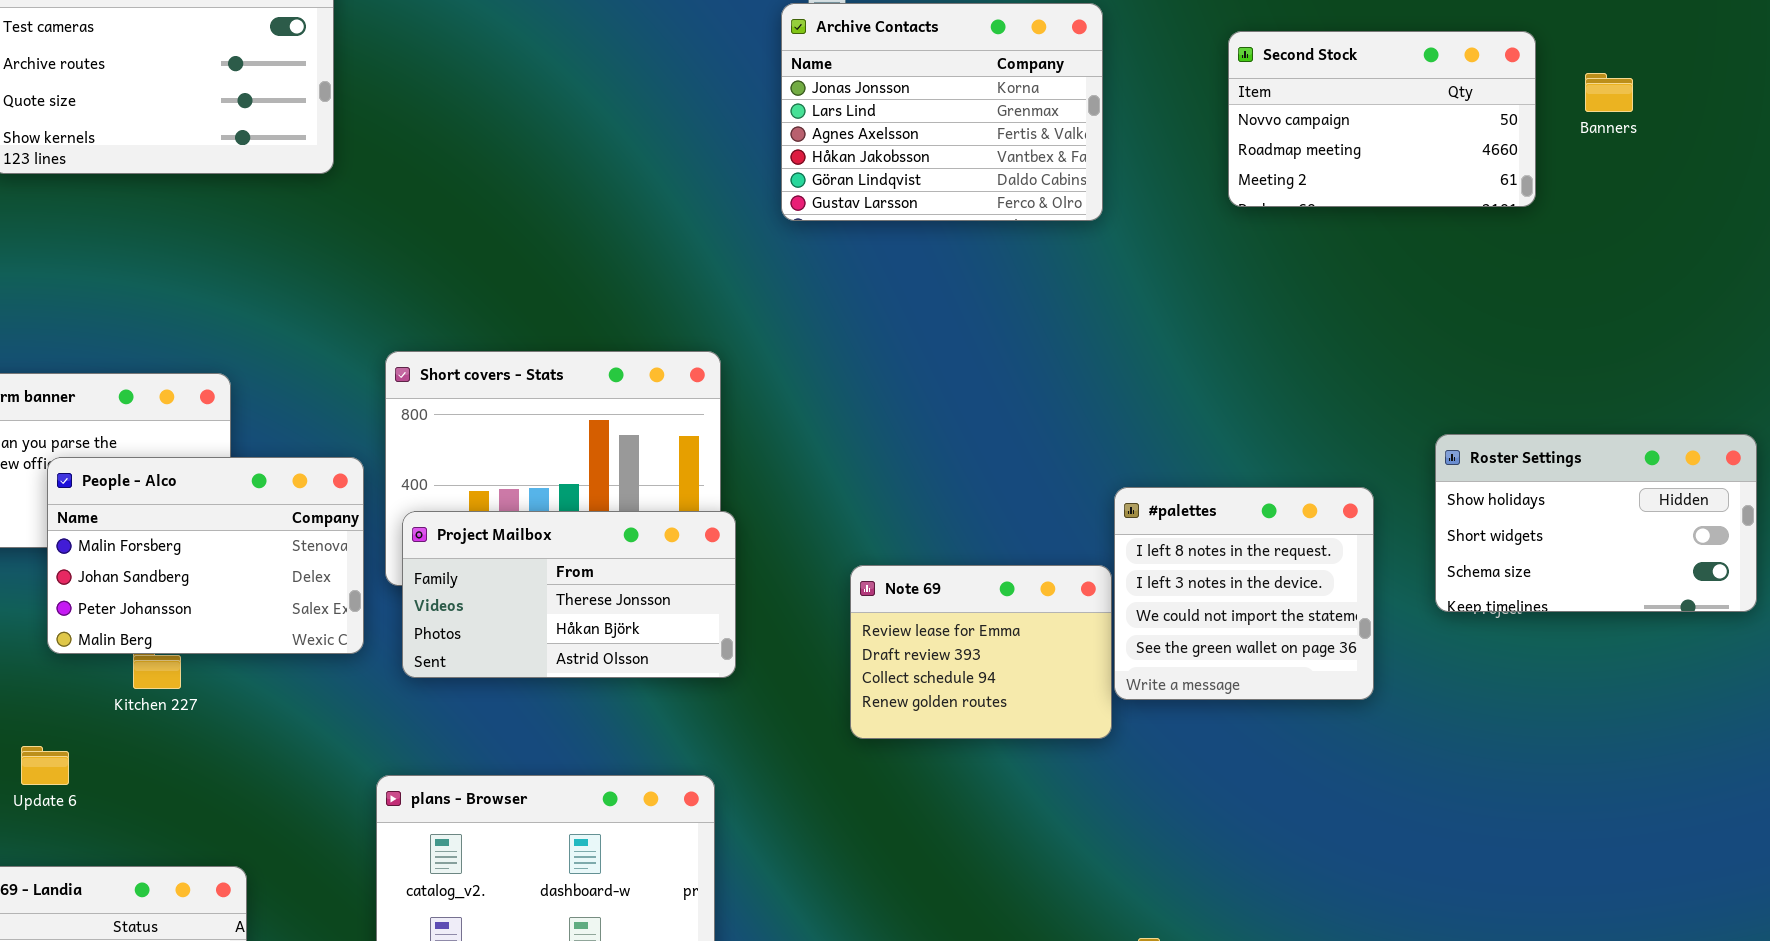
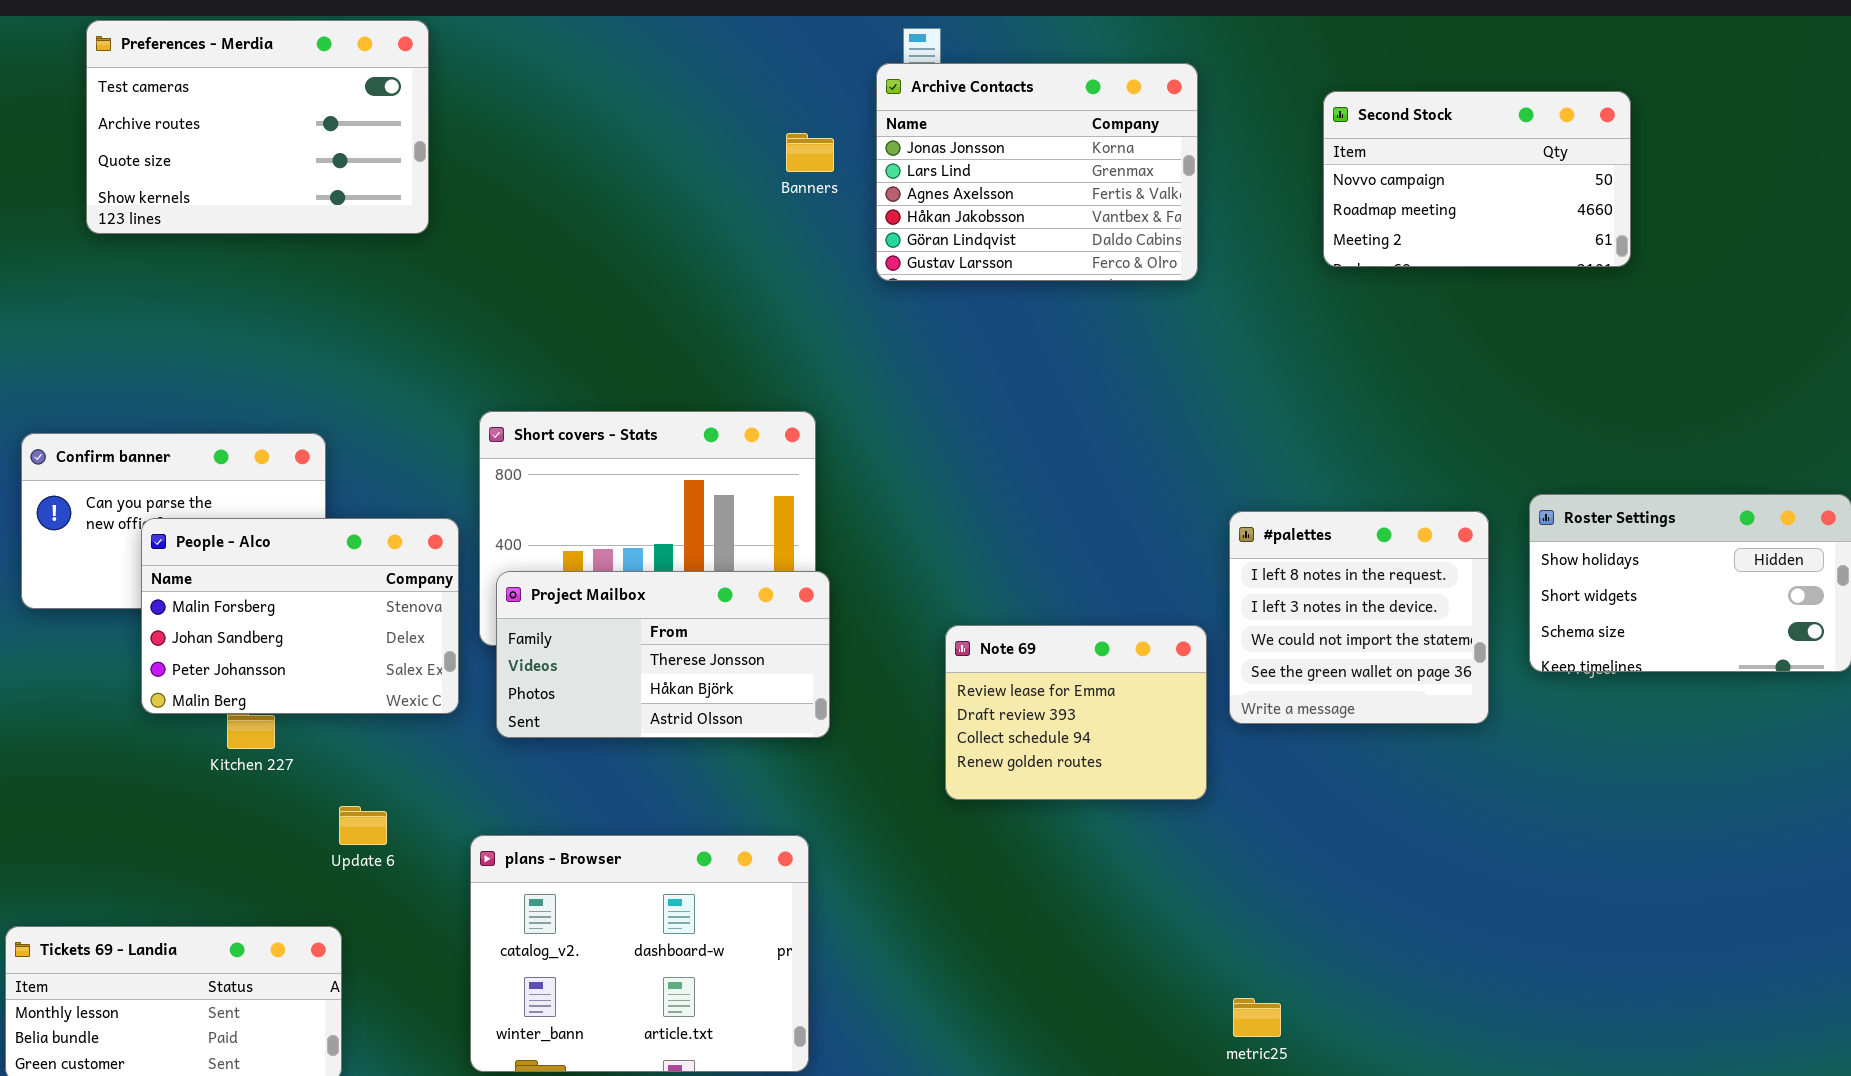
Banners: [1585,73,1633,112] -> [786,133,834,172], moved
#palettes: [1114,487,1374,700] -> [1229,511,1489,724], moved
Update 6: [21,746,69,785] -> [339,806,387,845], moved

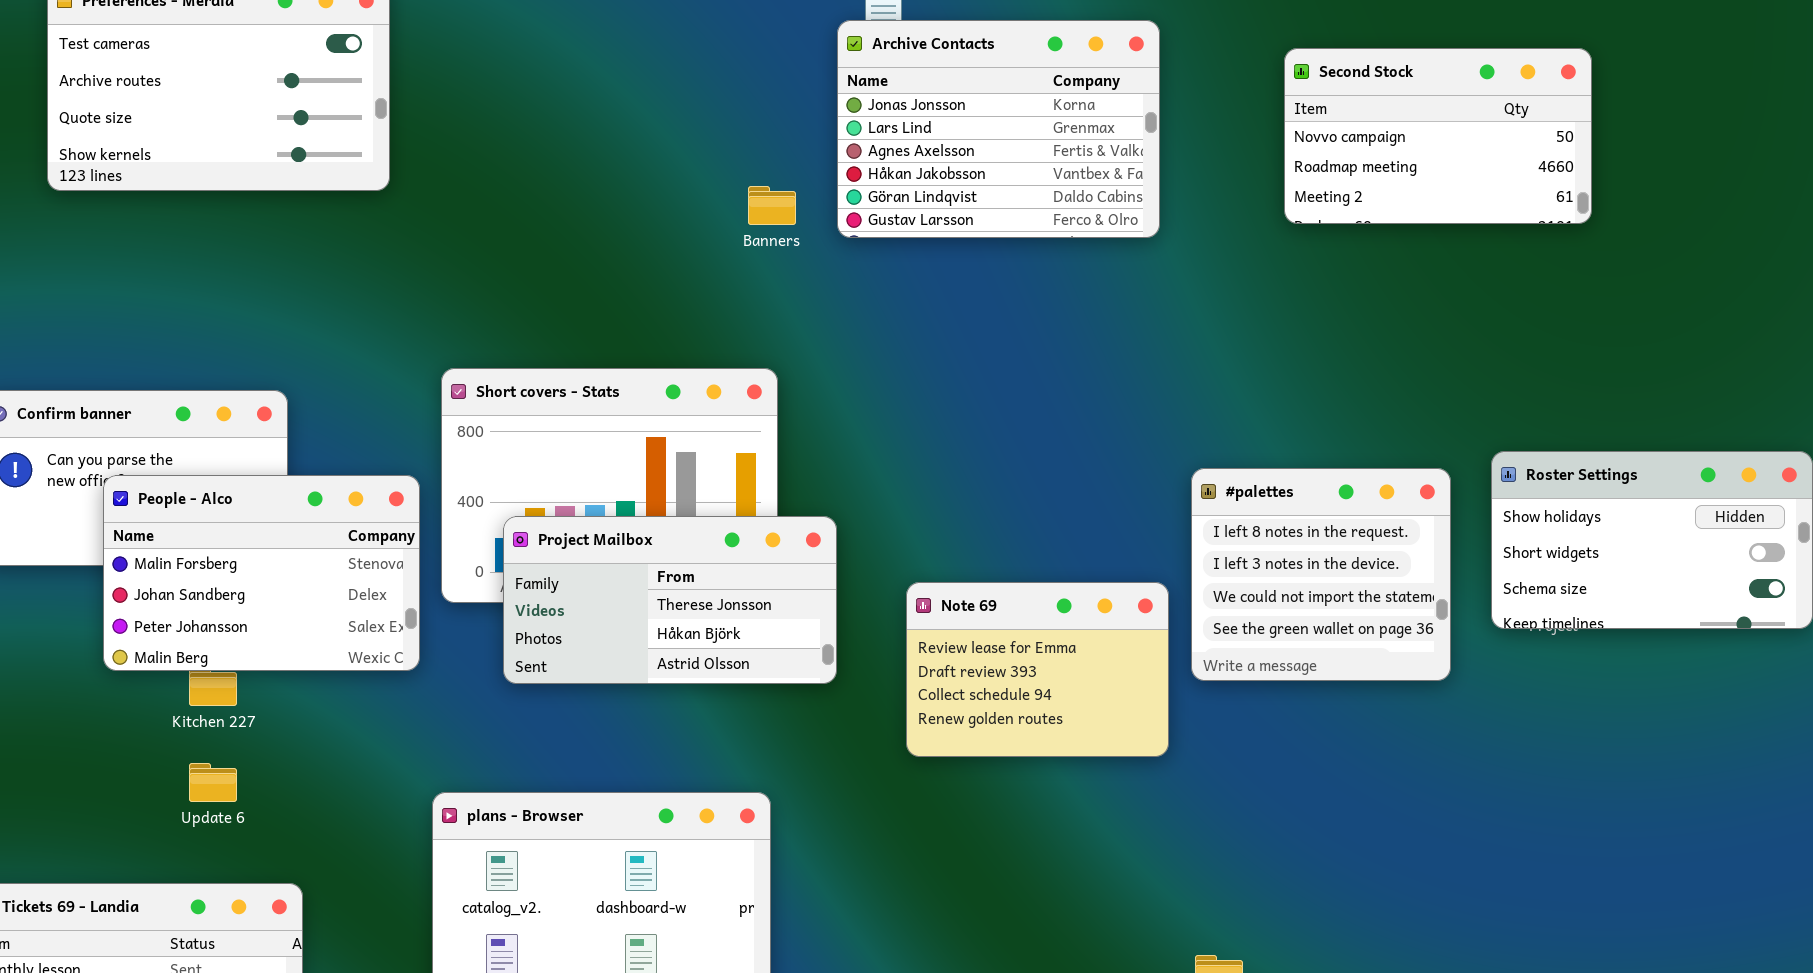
Banners: [786,133,834,172] -> [748,186,796,225], moved
Project Mailbox: [496,571,830,738] -> [503,516,837,684], moved
Update 6: [339,806,387,845] -> [189,763,237,802], moved

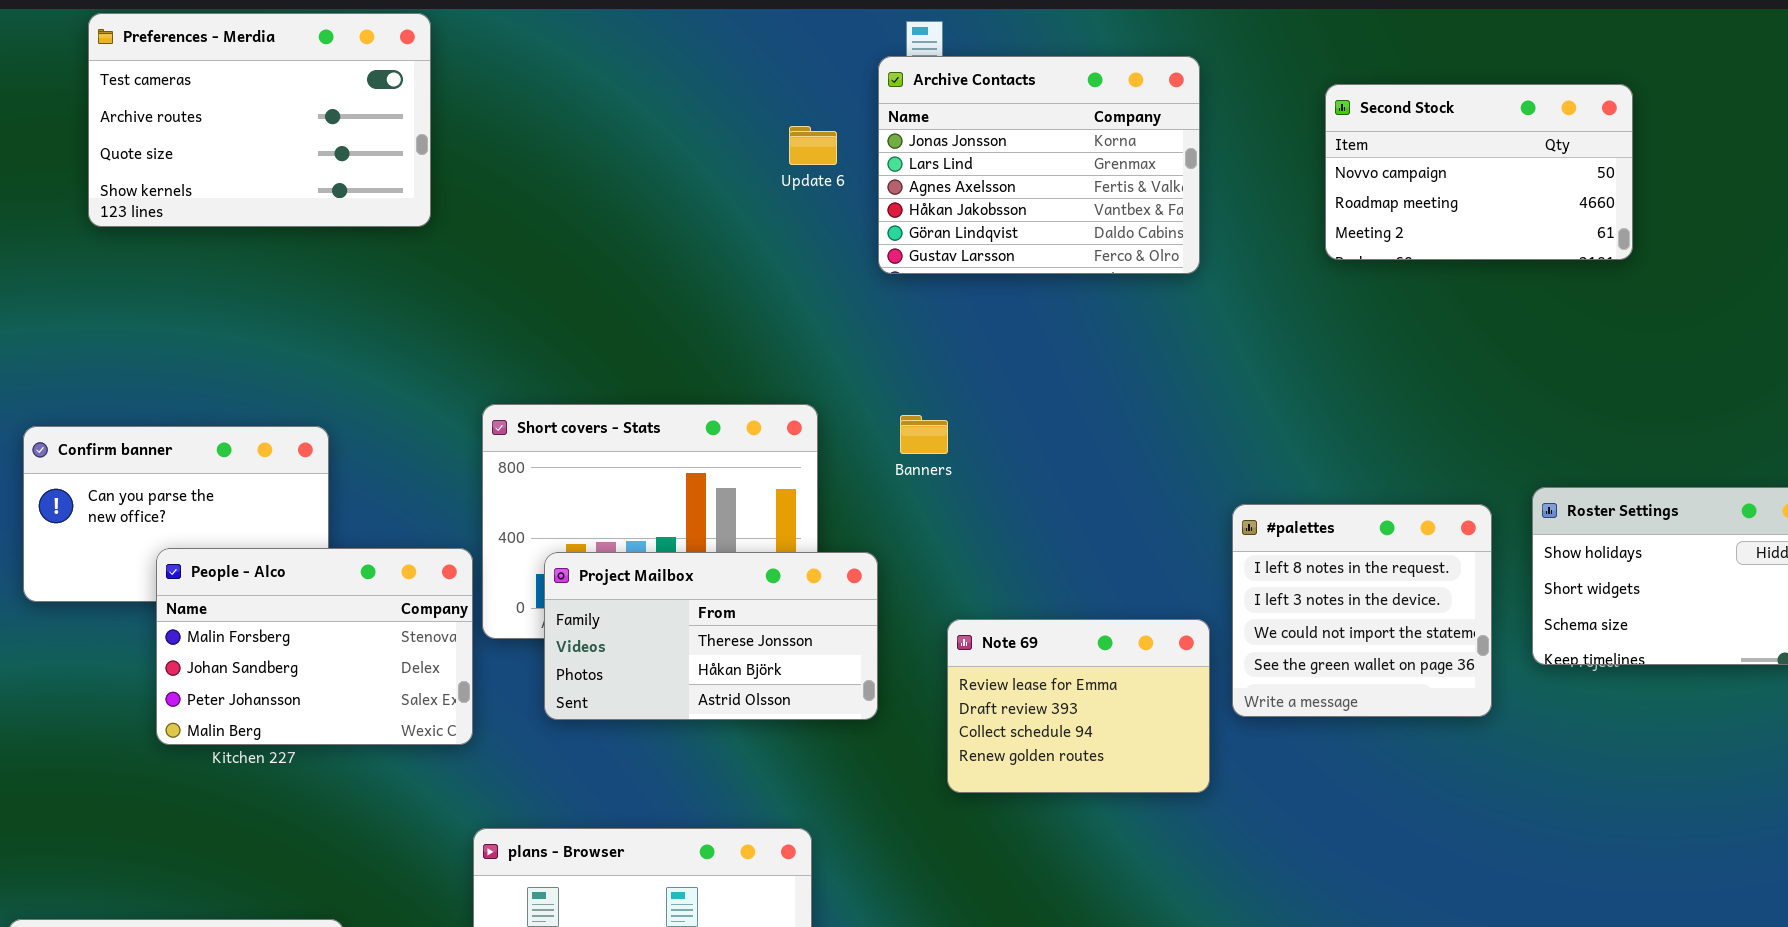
Banners: [748,186,796,225] -> [900,415,948,454], moved
People - Alco: [103,475,420,671] -> [156,548,473,745], moved
Update 6: [189,763,237,802] -> [789,126,837,165], moved

